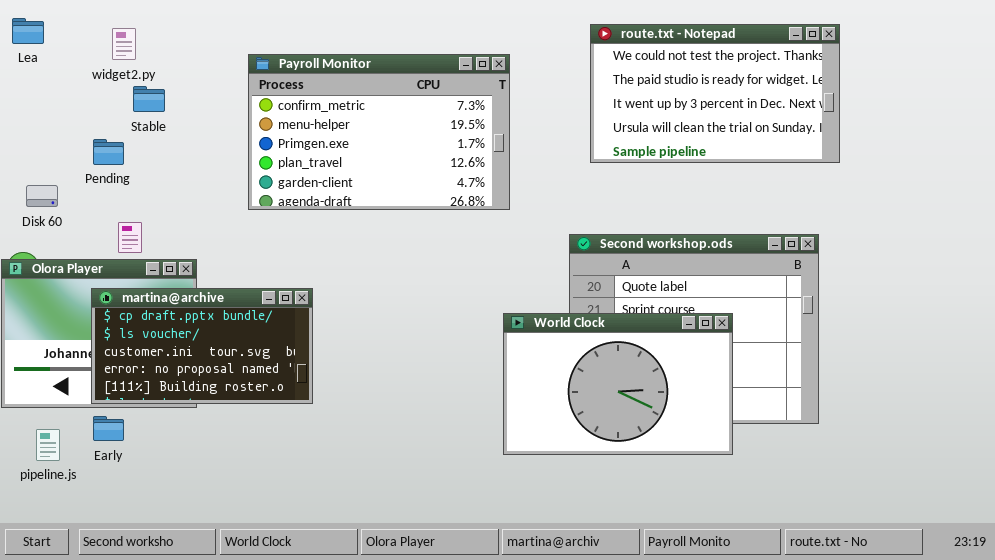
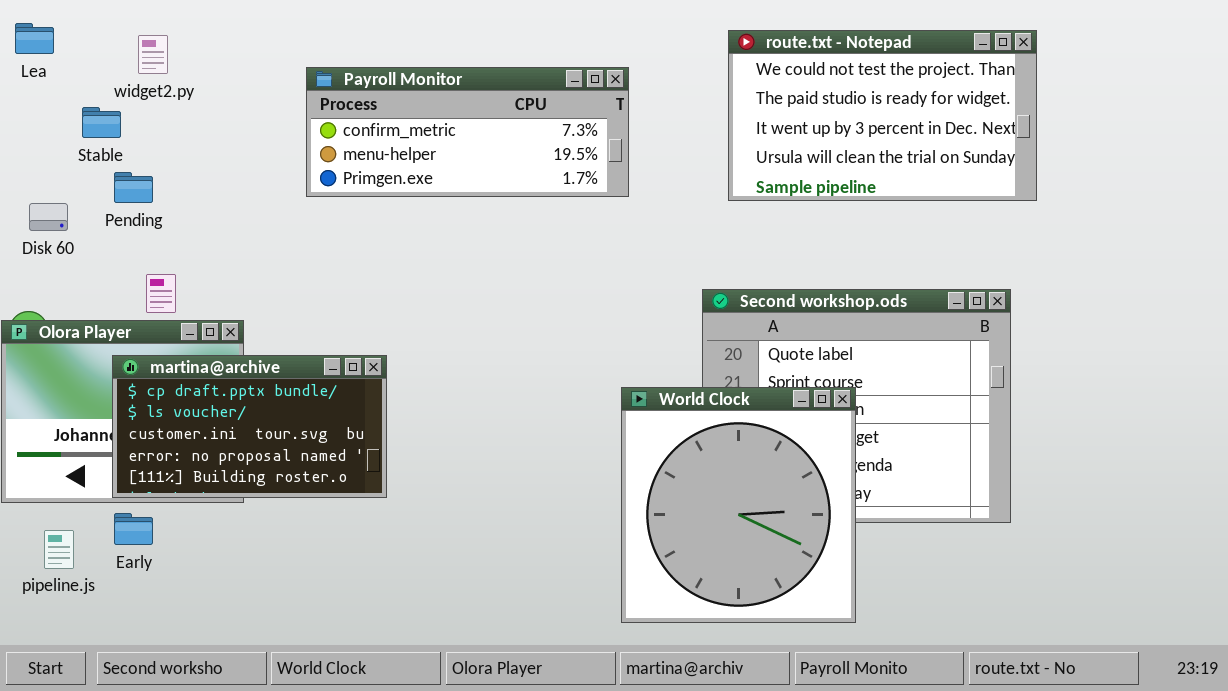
Payroll Monitor: [248,54,510,210] -> [306,67,629,197], resized
Stable: [133,86,165,112] -> [82,107,121,138], moved
Disk 60: [26,185,58,207] -> [29,203,68,231], moved
World Clock: [503,313,733,455] -> [621,387,856,623], resized

